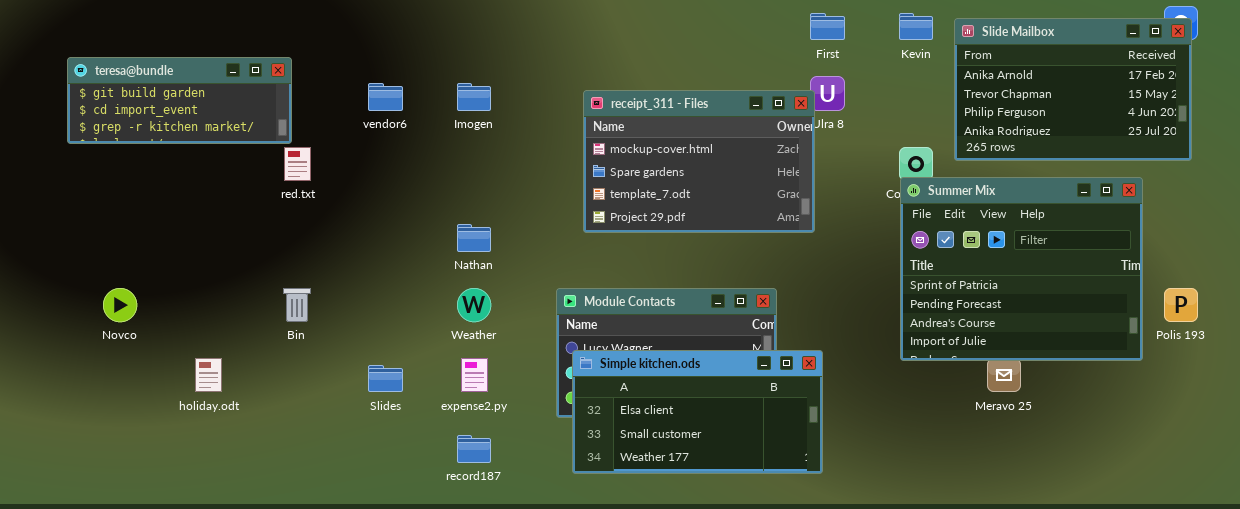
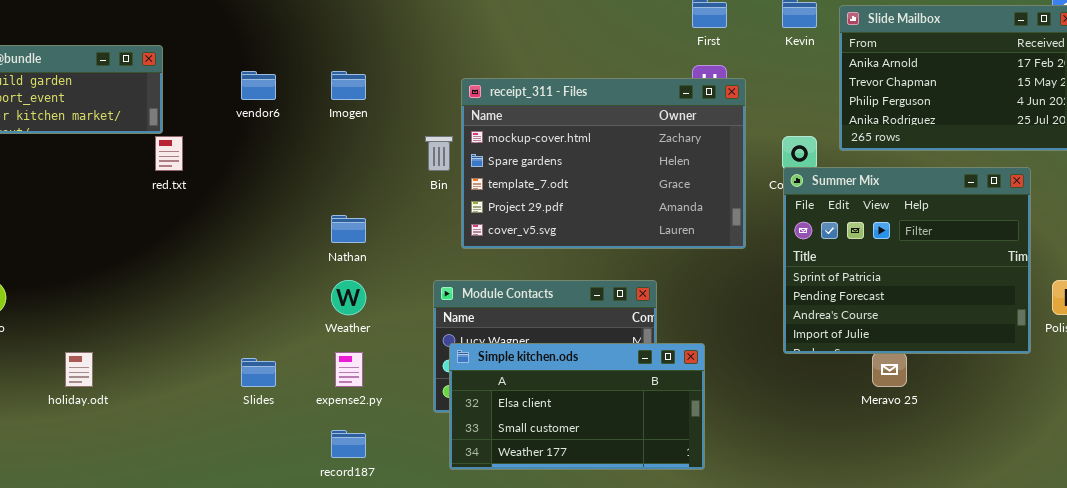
receipt_311 - Files: [583,90,815,233] -> [461,78,746,249], resized
Bin: [283,288,311,322] -> [425,136,453,171], moved

